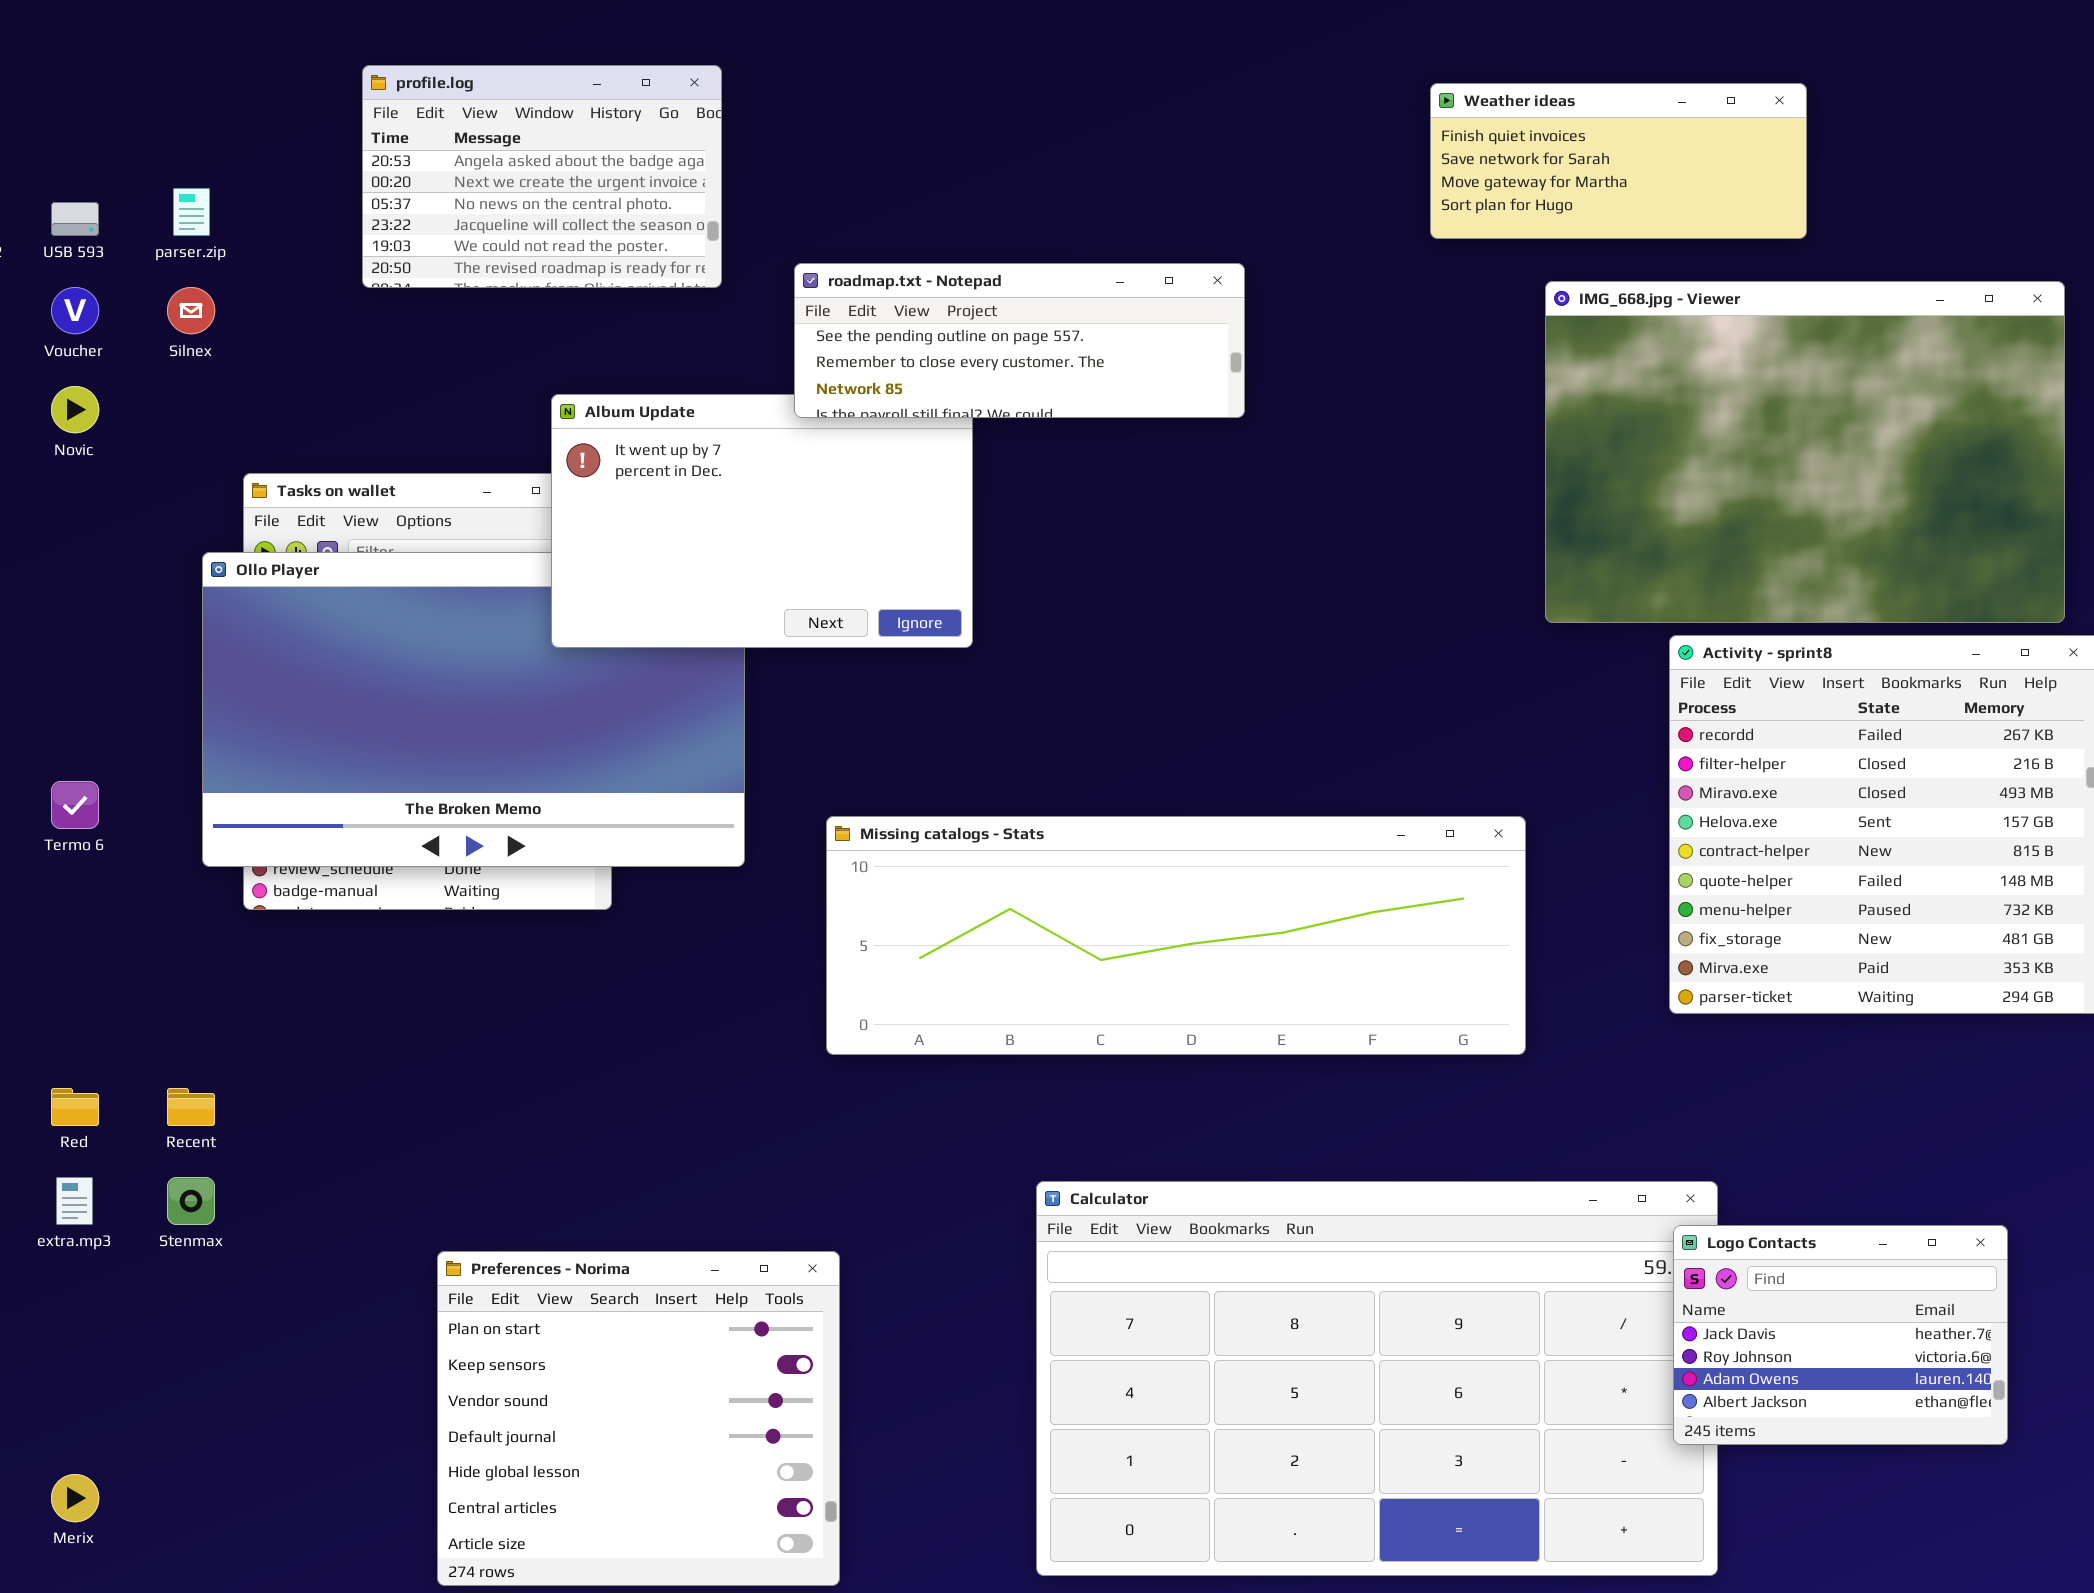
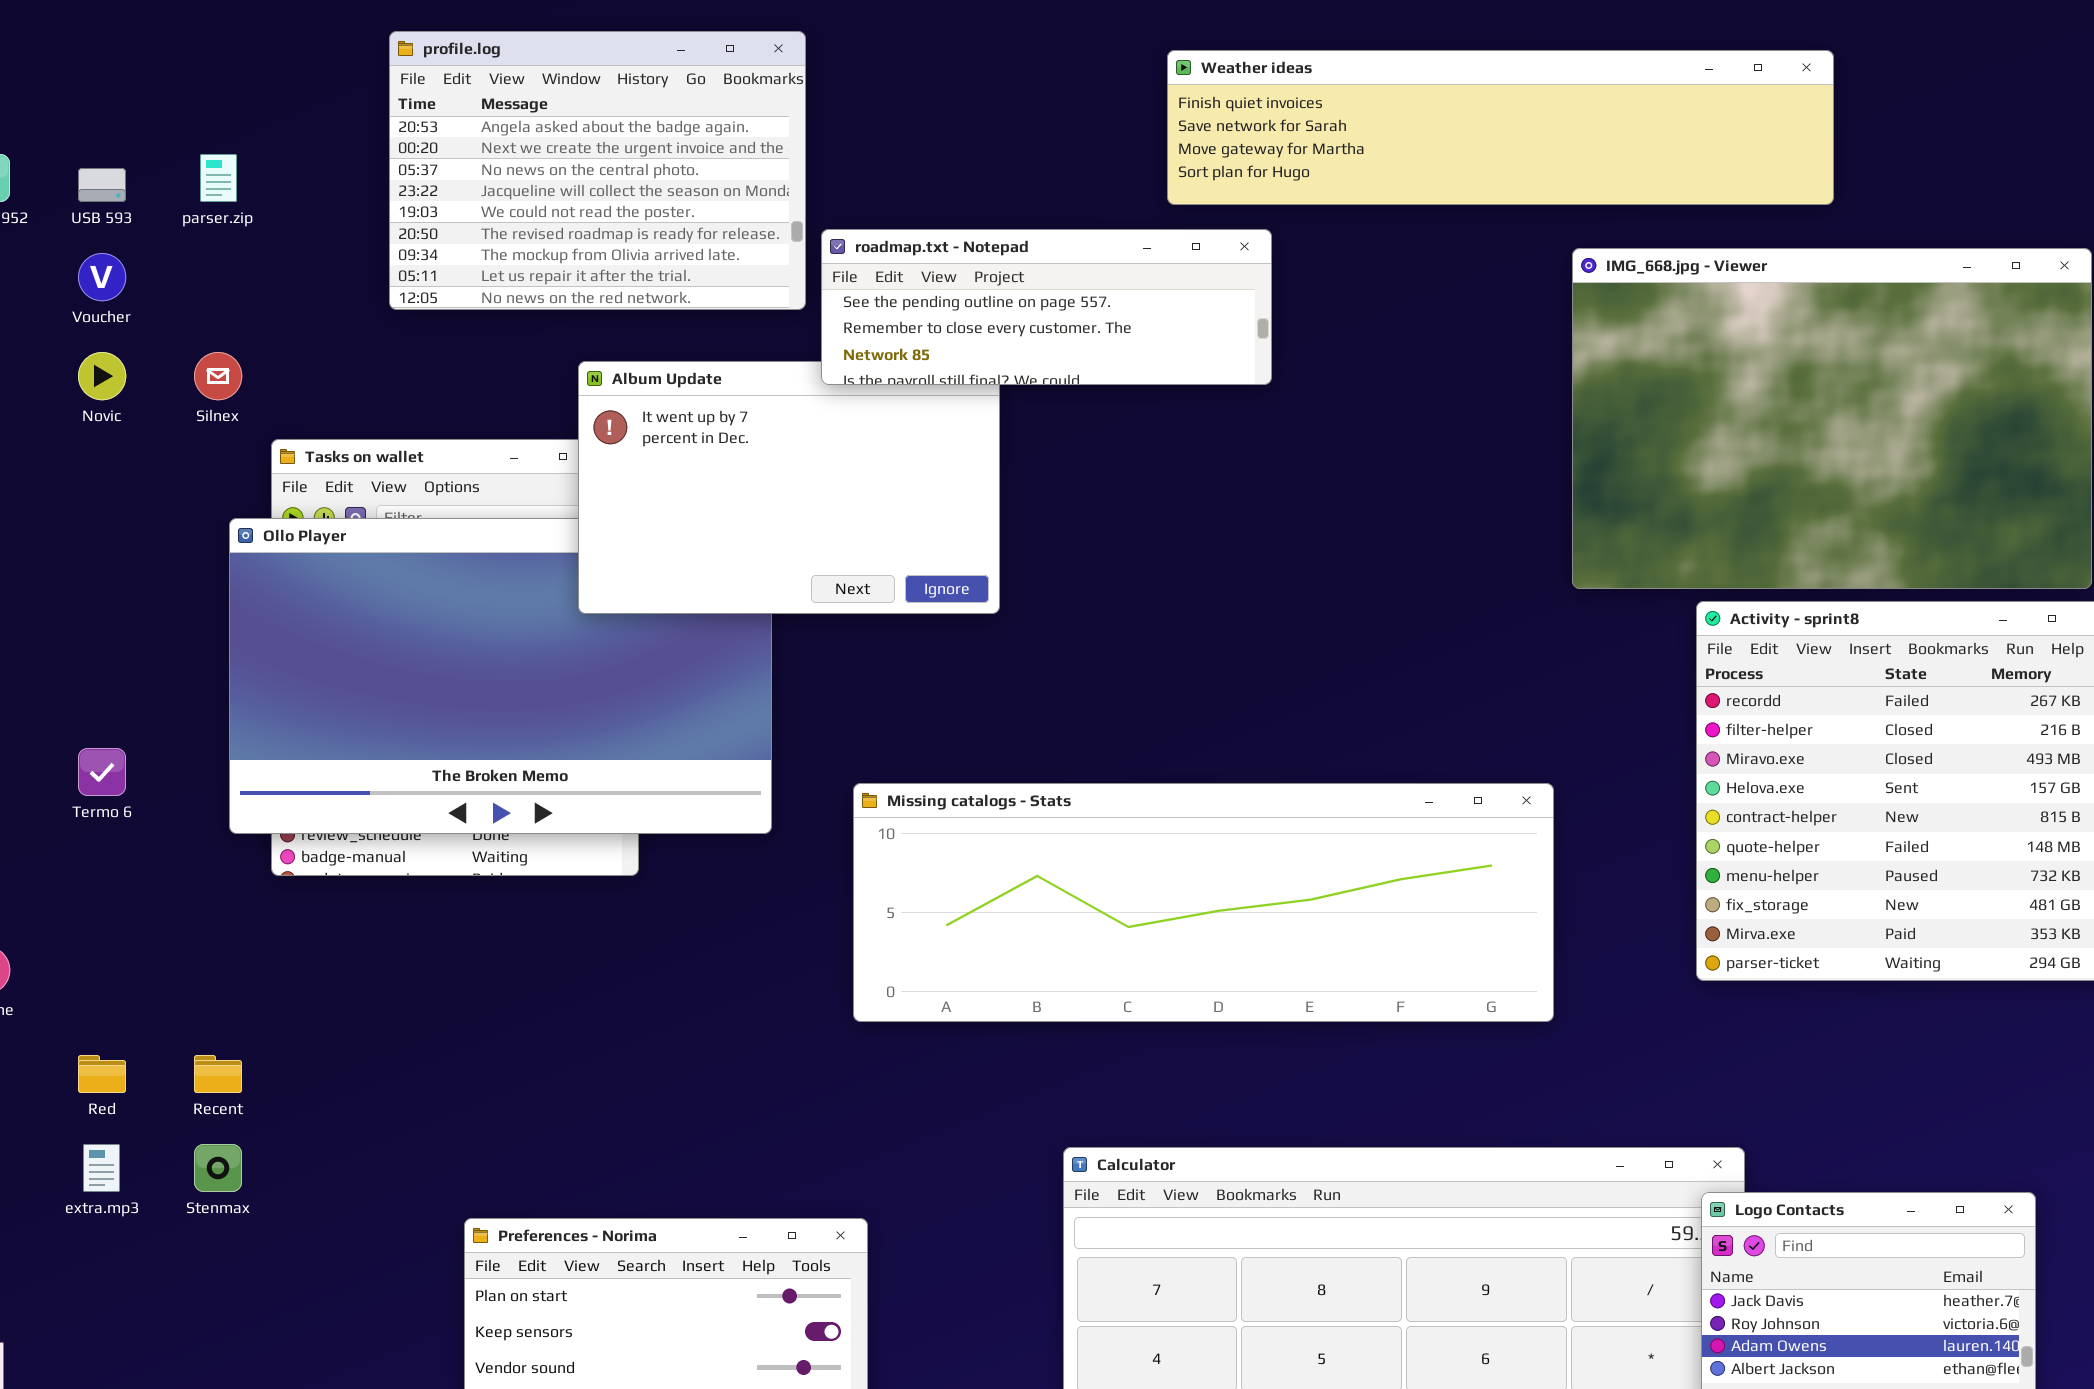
profile.log: [362,65,722,288] -> [389,31,806,310], resized
Weather ideas: [1430,83,1807,239] -> [1167,50,1834,205], resized
Silnex: [167,287,215,334] -> [194,352,242,400], moved

